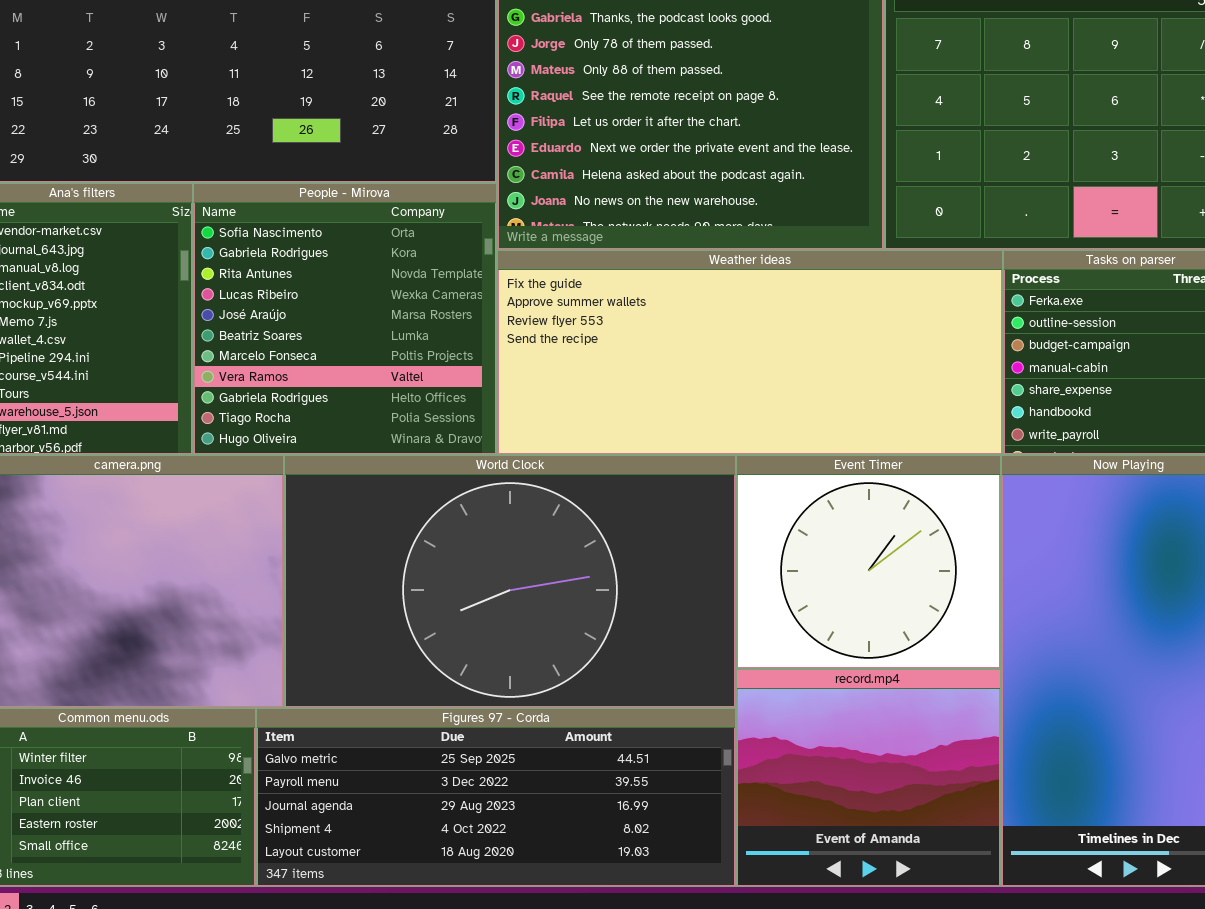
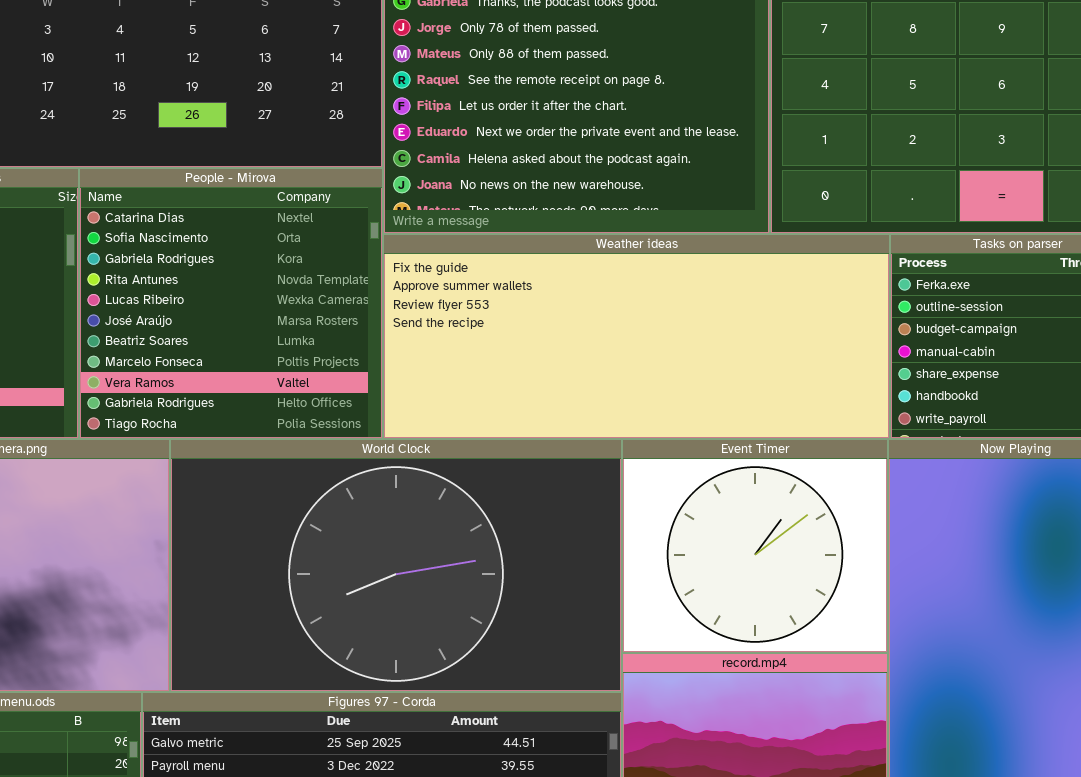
People - Mirova: [193,183,497,455] -> [79,168,383,439], scrolled up 1 row

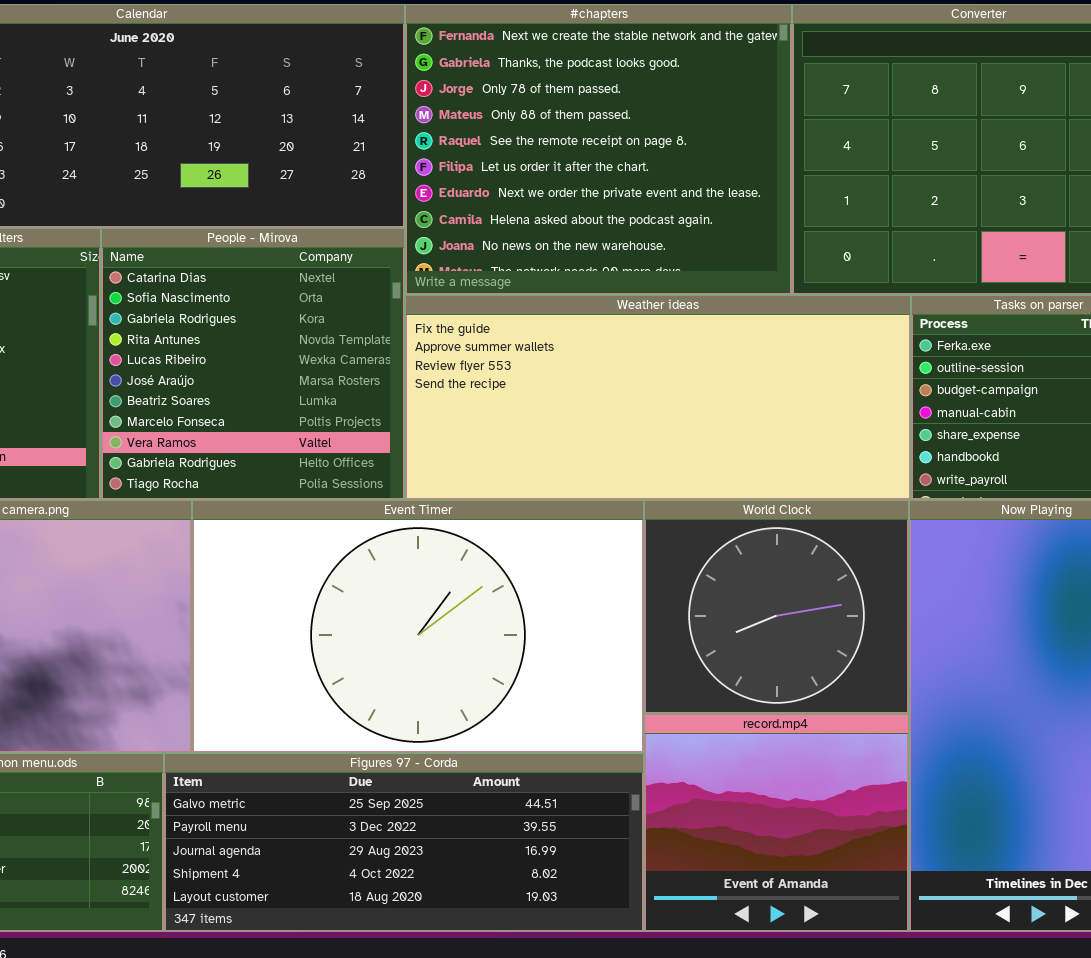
World Clock: [170,439,622,692] -> [644,500,909,714], moved, resized
Event Timer: [622,439,888,653] -> [192,500,644,753], moved, resized

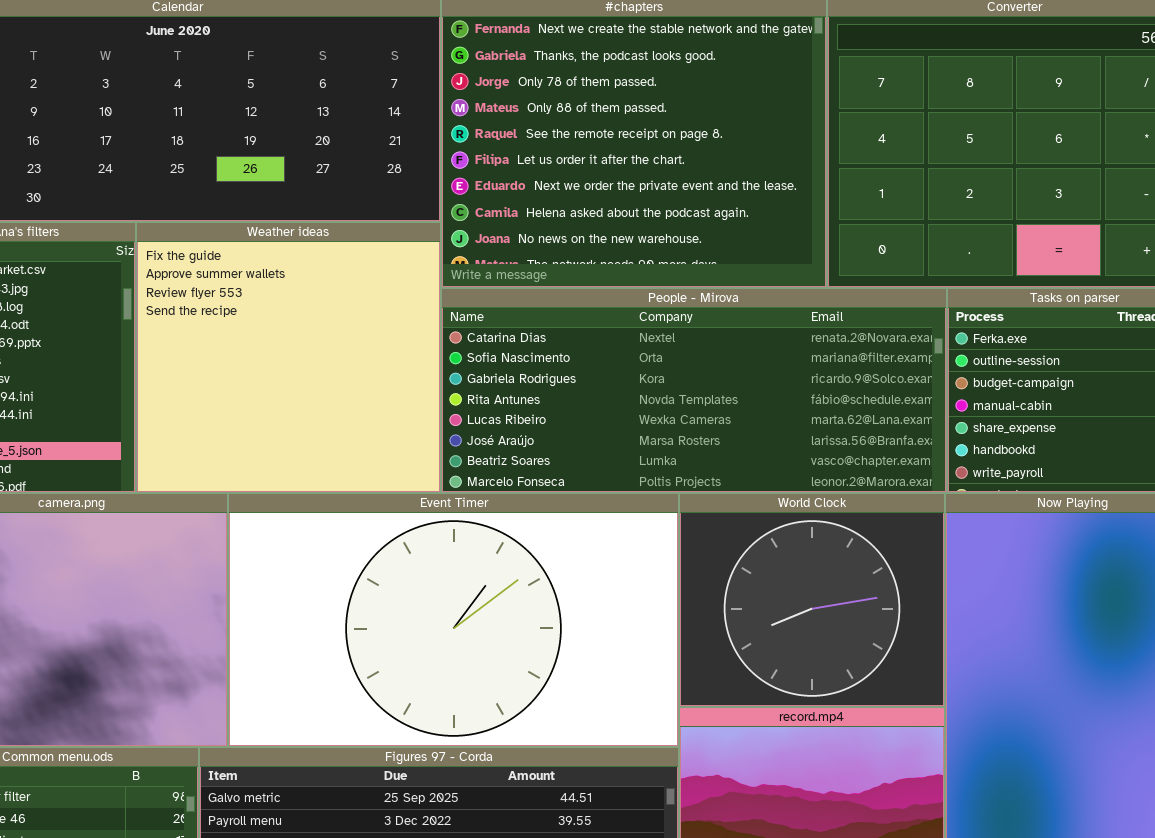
People - Mirova: [101,228,405,500] -> [441,288,947,493], moved, resized
Weather ideas: [405,295,911,500] -> [136,222,441,493], moved, resized

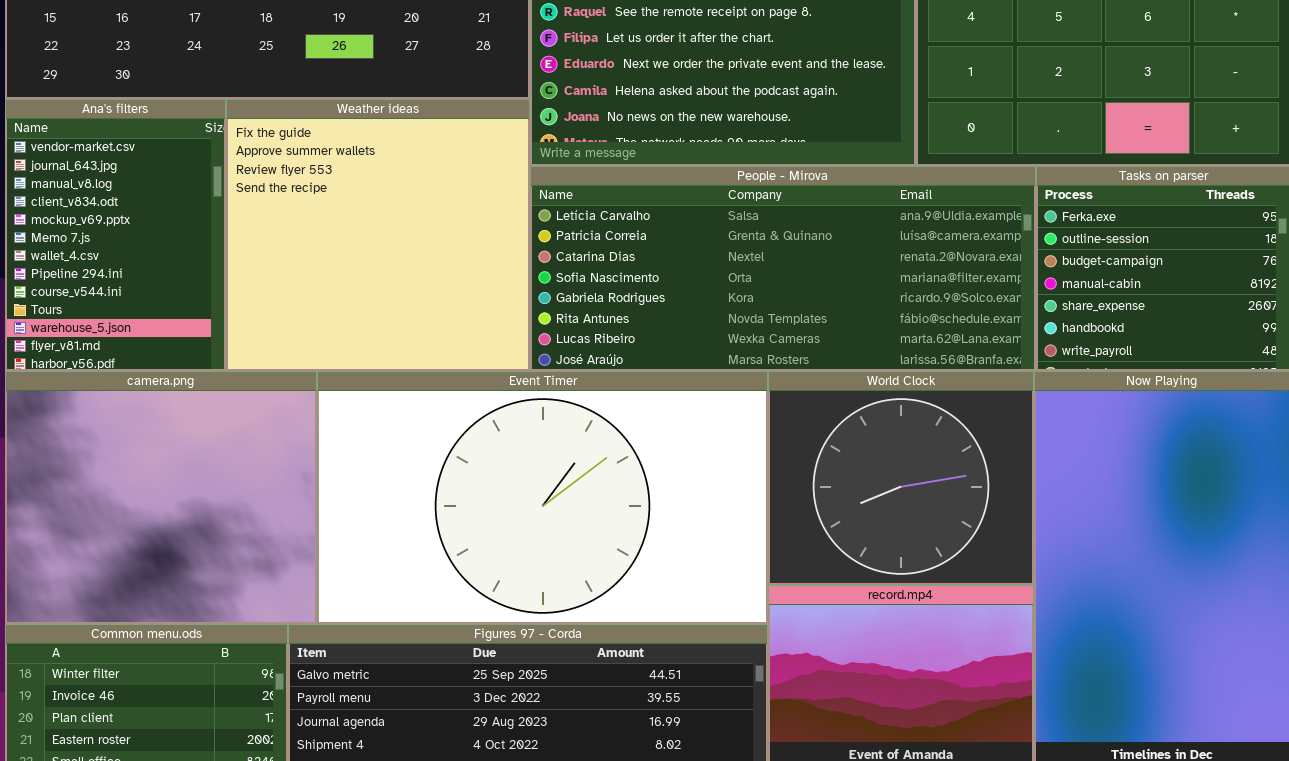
People - Mirova: [441,288,947,493] -> [530,166,1036,371], scrolled up 2 rows

